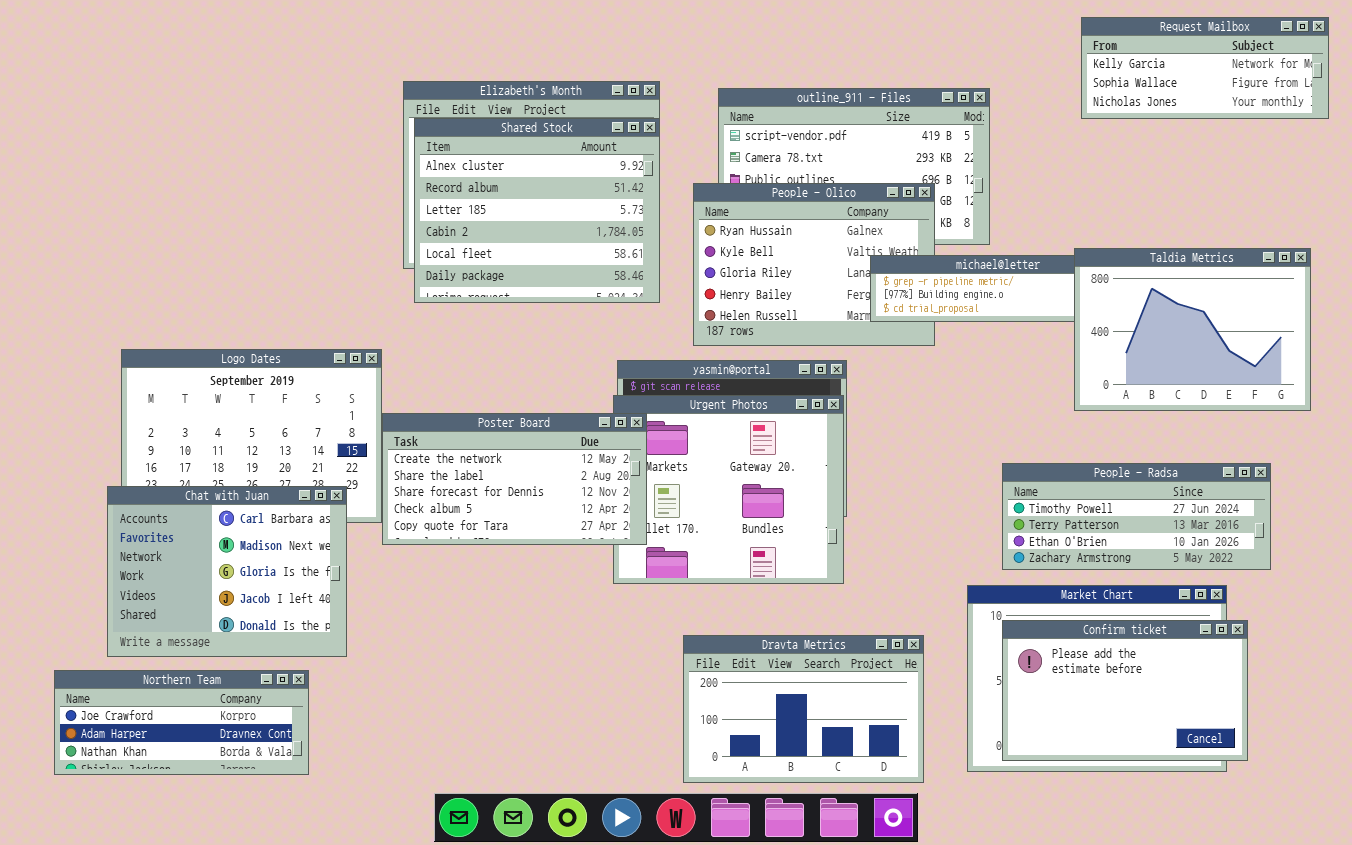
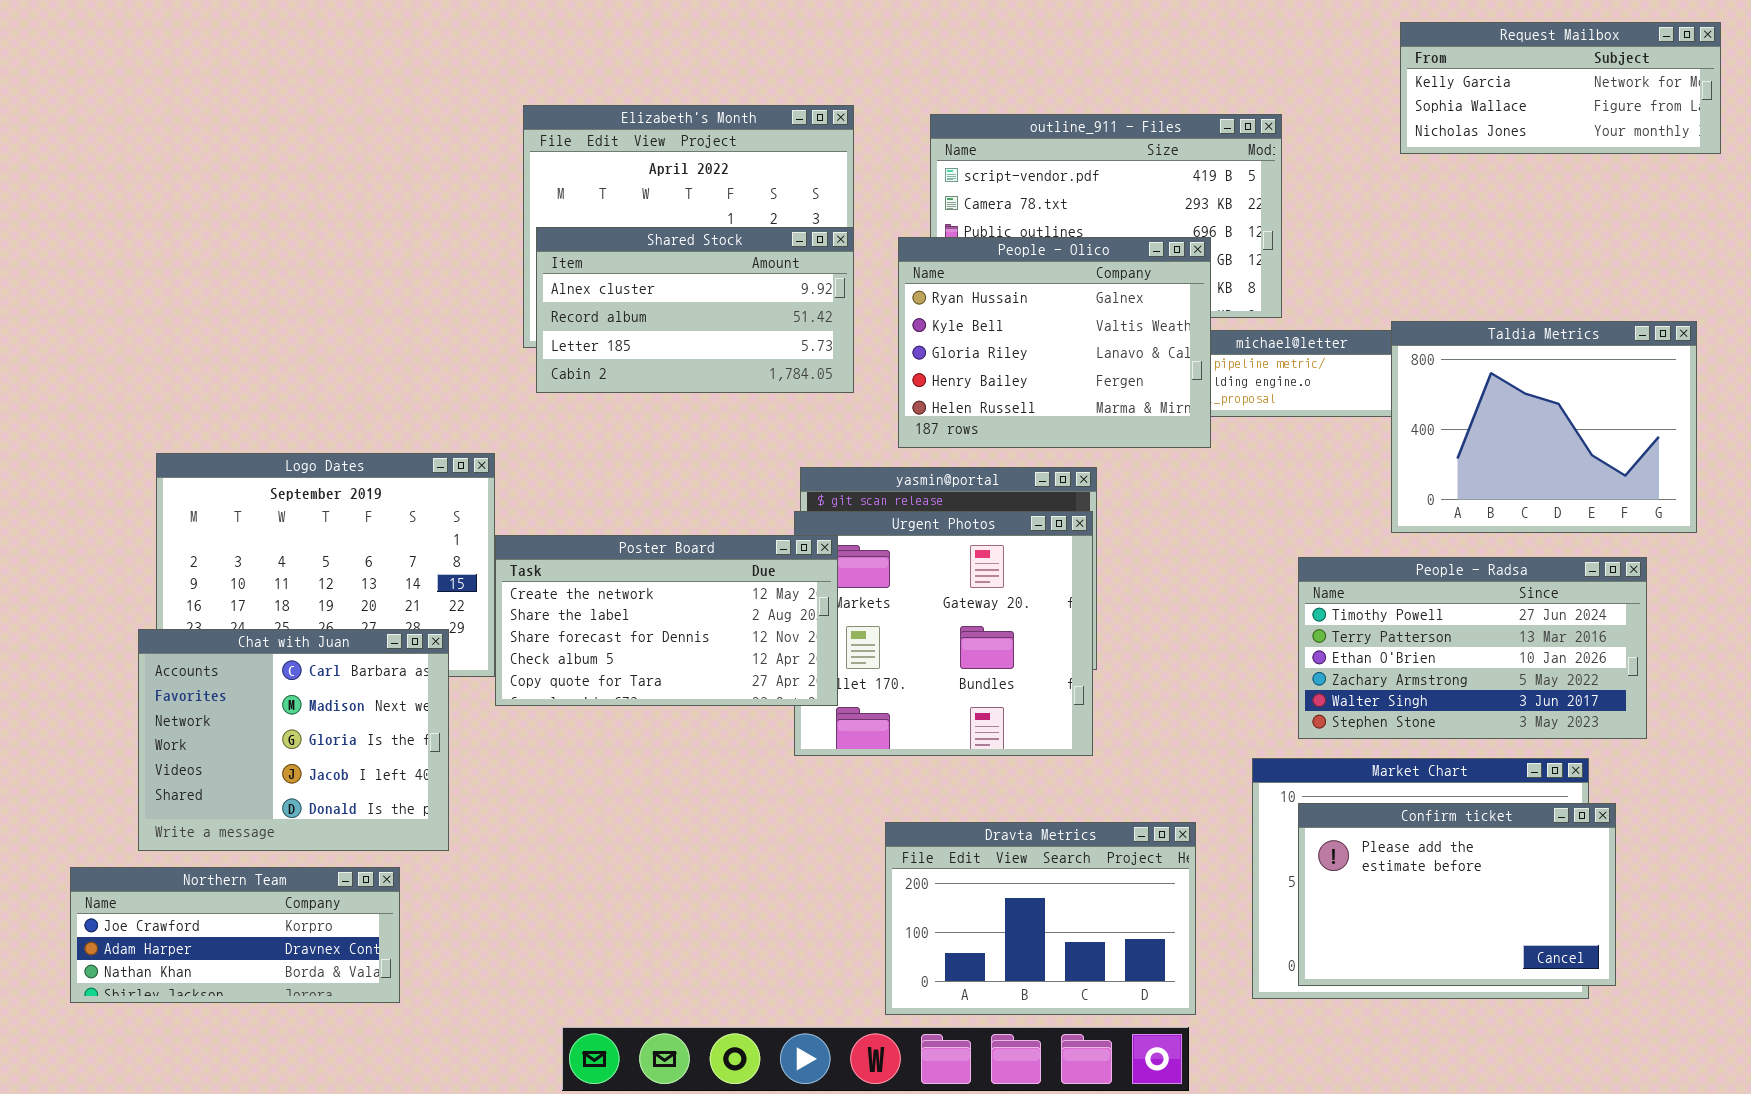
Shared Stock: [414,118,660,303] -> [536,227,854,393], resized
People - Olico: [693,183,935,346] -> [898,237,1211,448], raised
People - Radsa: [1002,463,1271,570] -> [1298,557,1647,739], resized

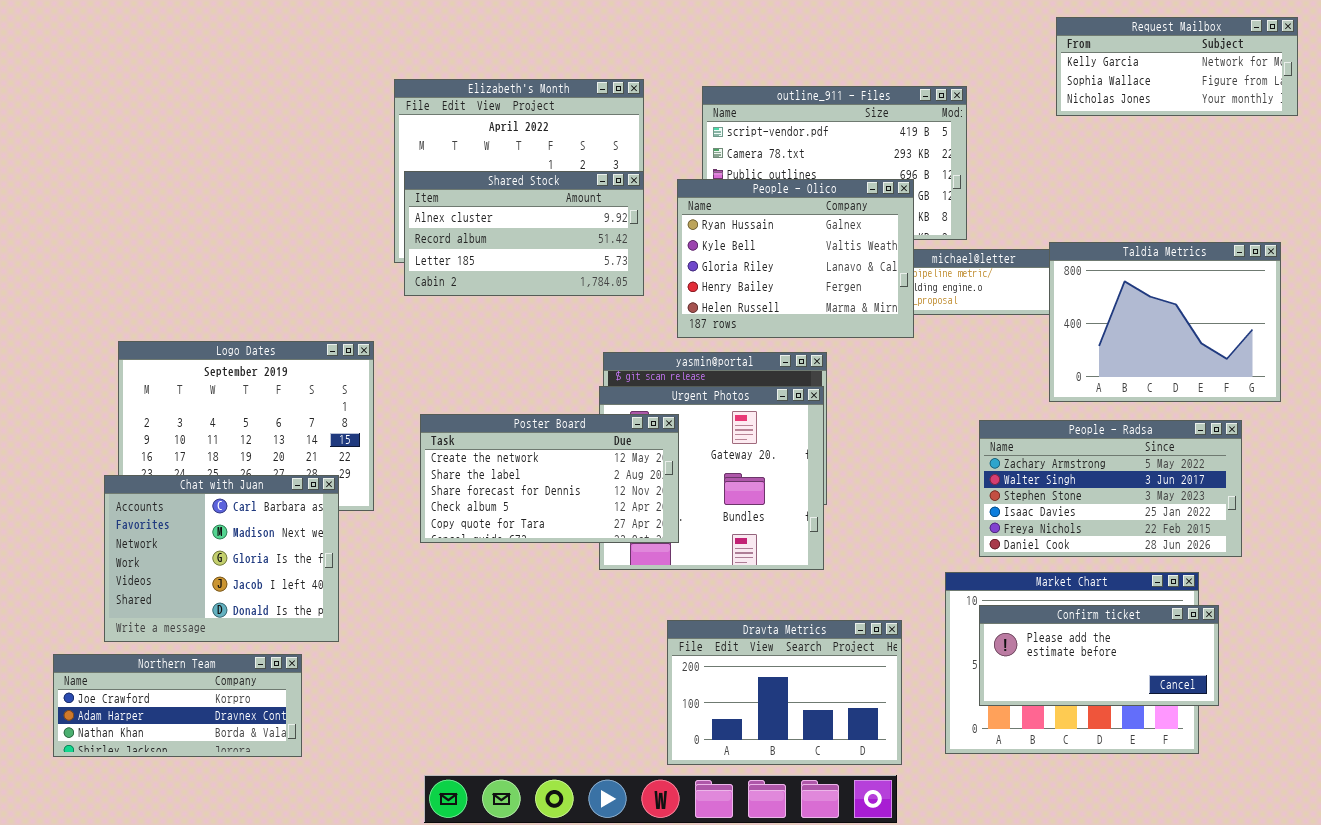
Poster Board: [495,535,838,706] -> [420,414,679,543], moved
People - Radsa: [1298,557,1647,739] -> [979,420,1242,557], scrolled down 3 rows
Confirm ticket: [1298,803,1616,986] -> [979,605,1219,706], resized

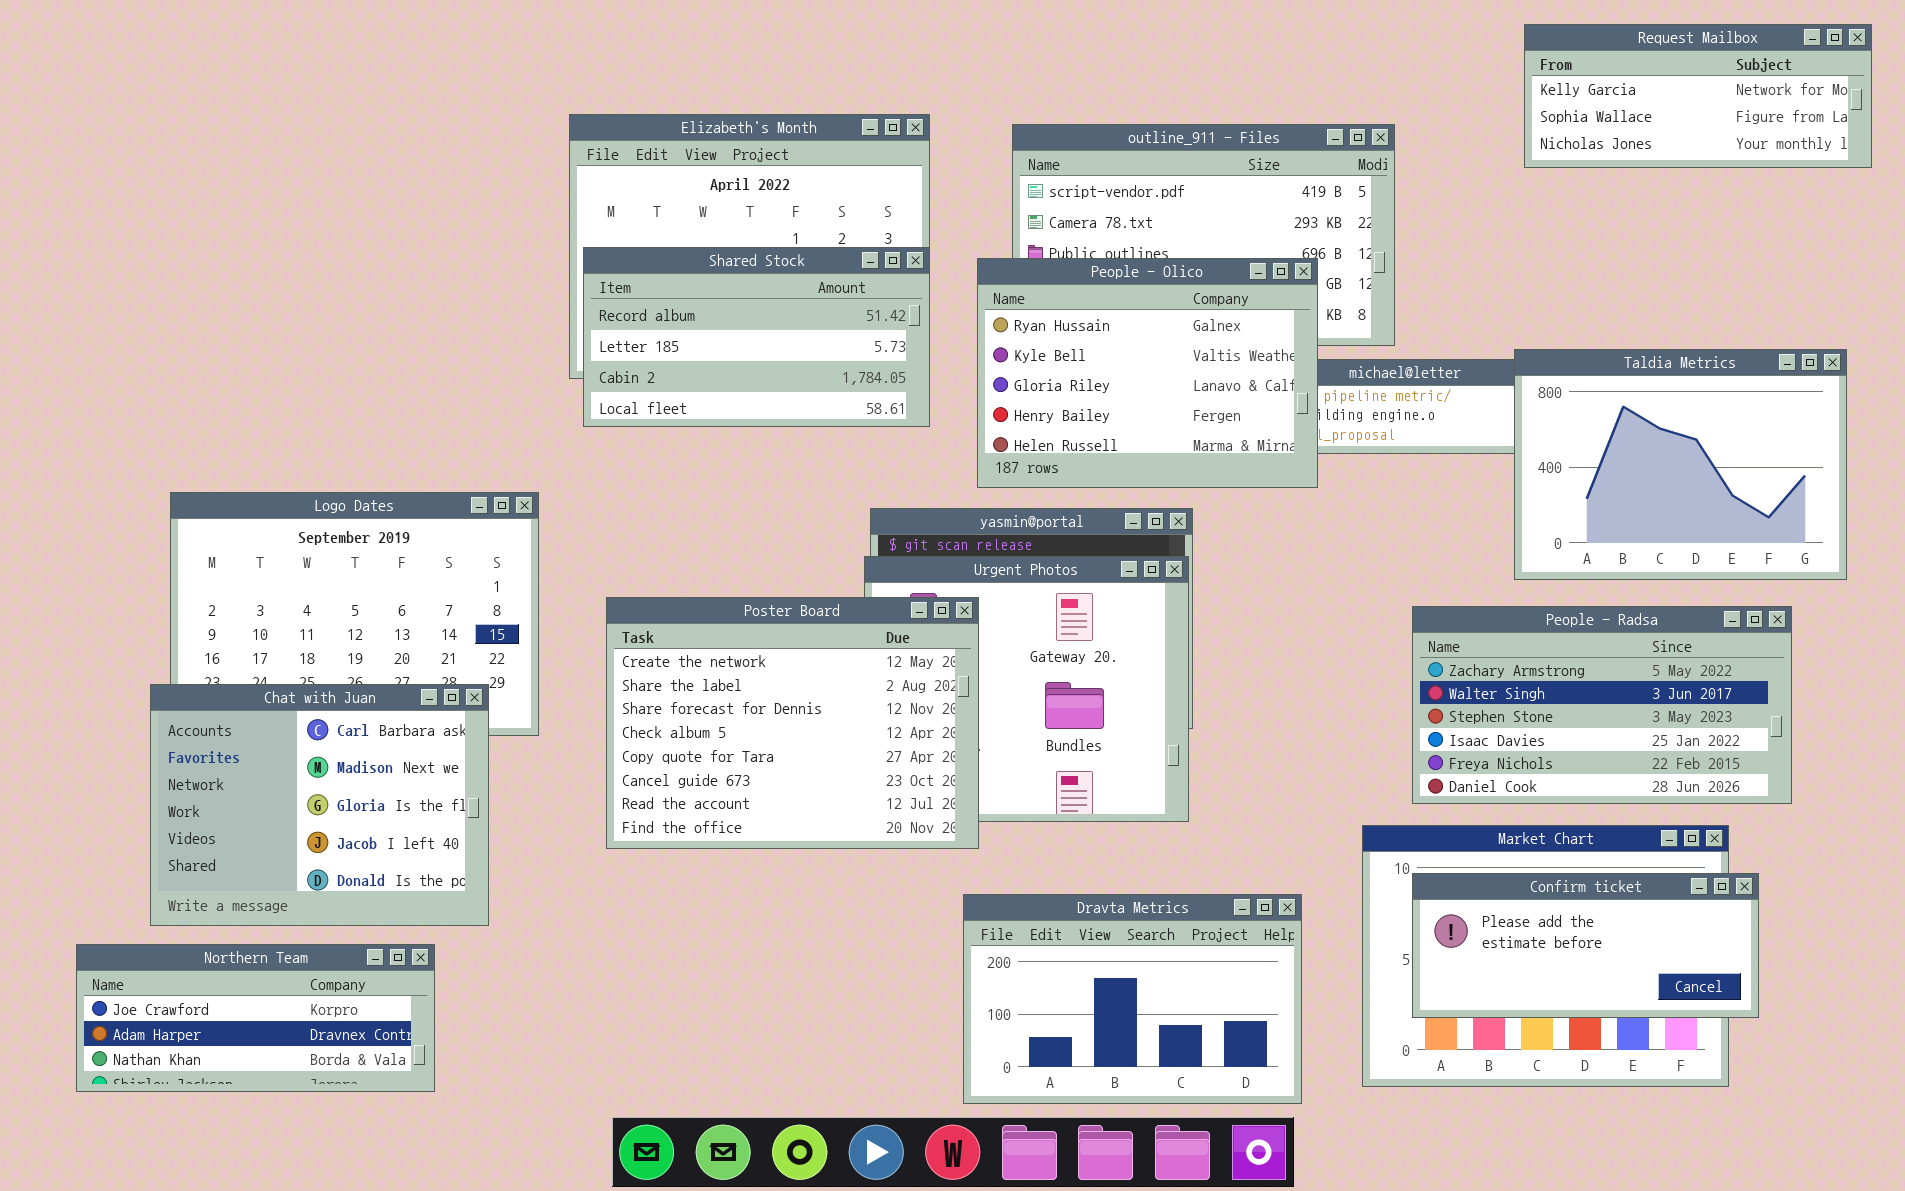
Shared Stock: [404,171,644,296] -> [583,247,930,427], scrolled down 1 row
Poster Board: [420,414,679,543] -> [606,597,979,849], resized

